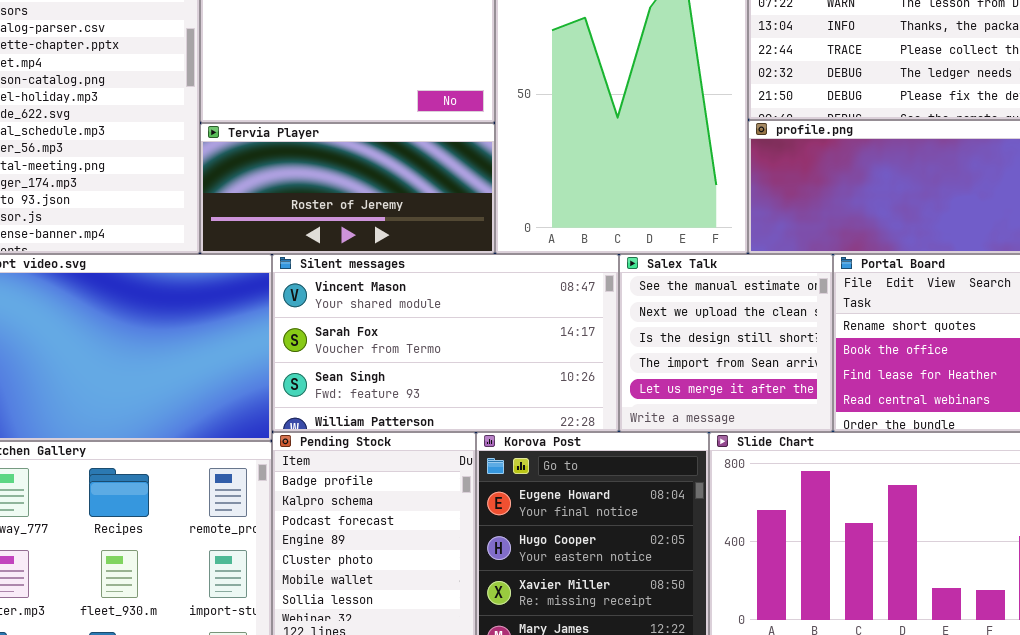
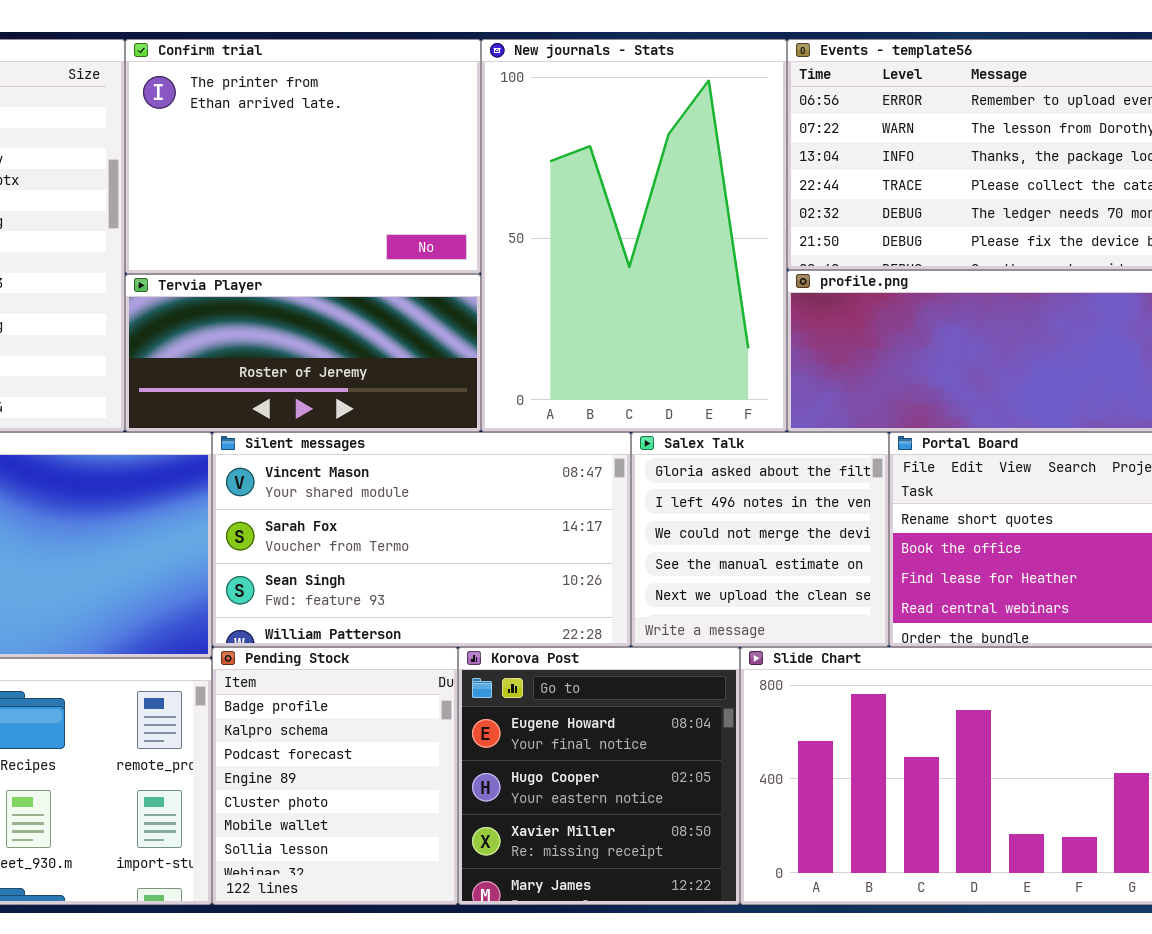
Salex Talk: [619,254,833,432] -> [631,432,889,647], scrolled up 3 rows

